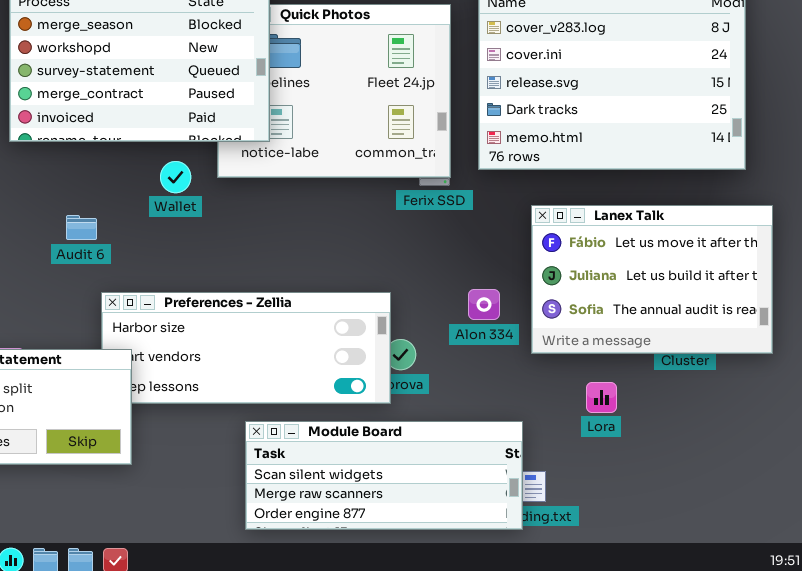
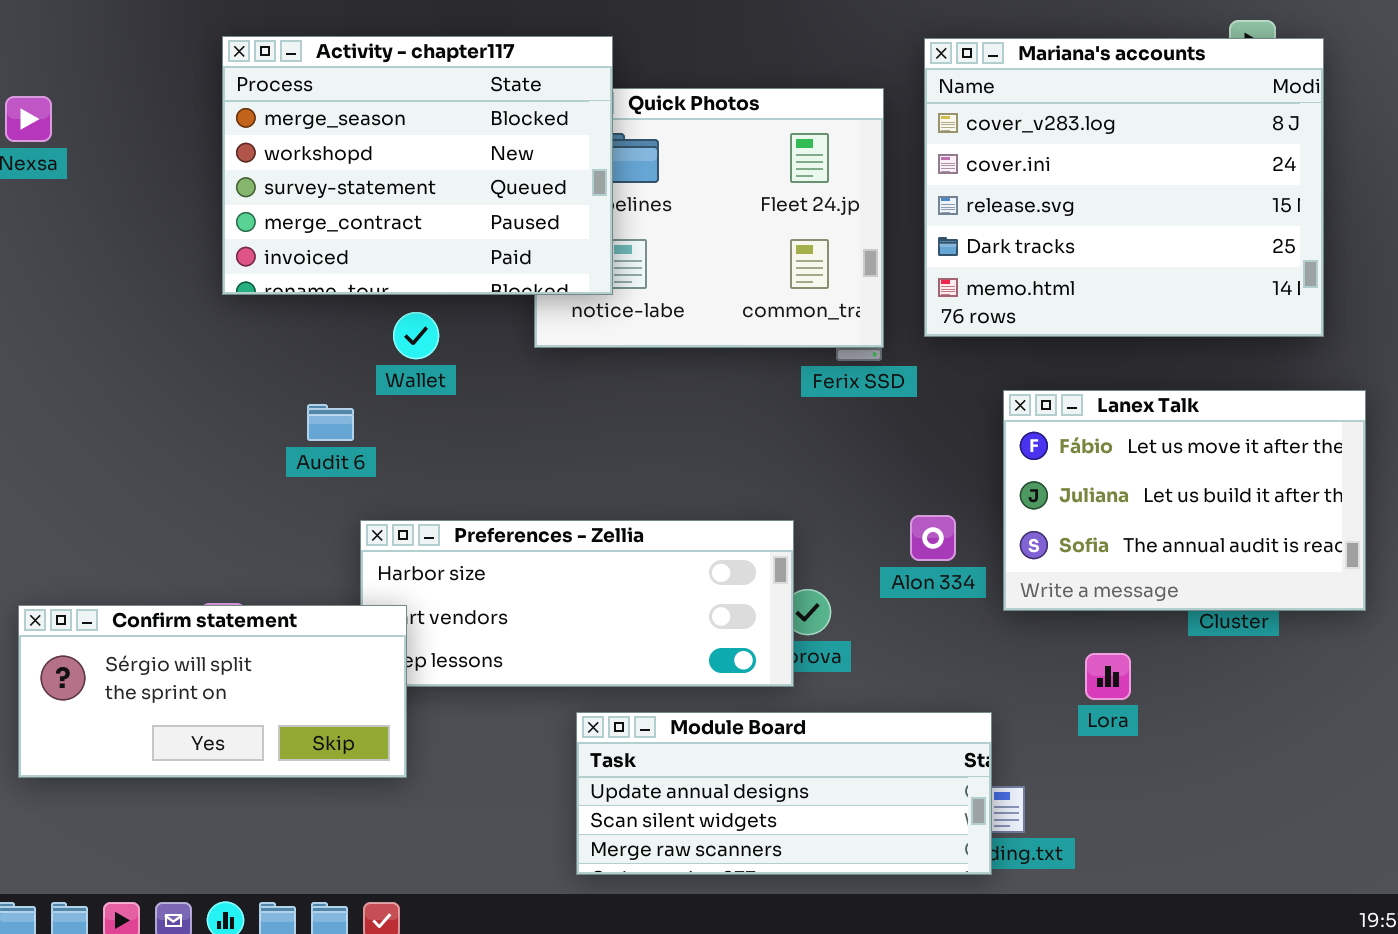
Wallet: [160,161,191,193] -> [393,312,439,359], moved
Module Board: [245,421,523,530] -> [576,712,992,875], scrolled up 1 row

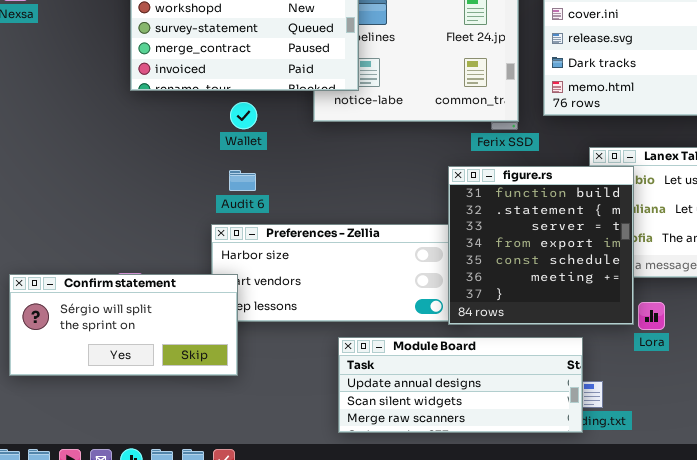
Audit 6: [307,404,354,441] -> [229,170,256,191], moved
figure.rs: none -> [448,166,634,325], opened

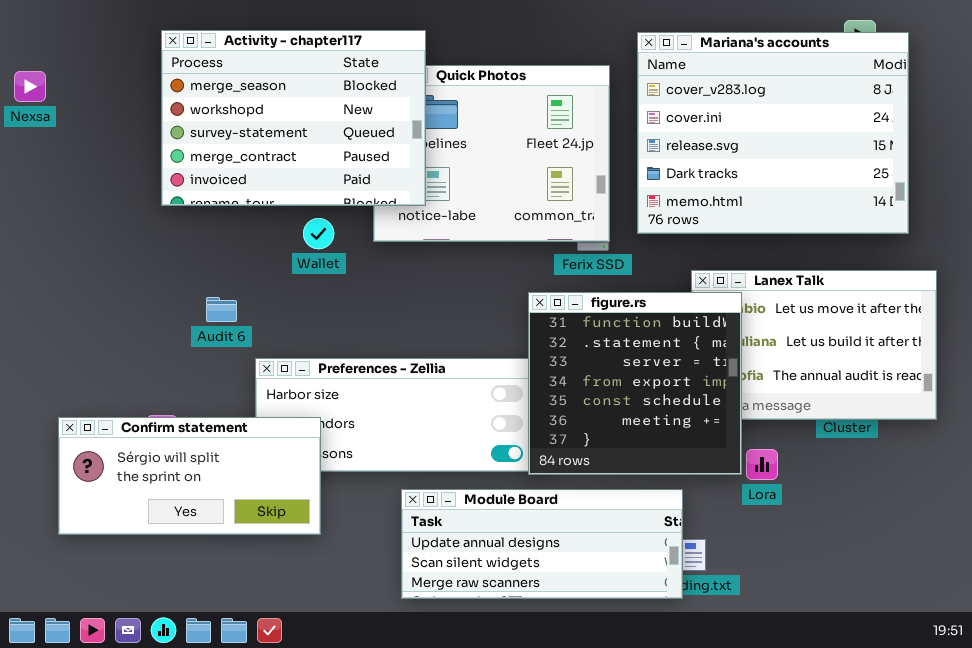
Wallet: [230,102,257,129] -> [303,218,334,249], moved
Audit 6: [229,170,256,191] -> [206,297,237,322], moved
Confirm statement: [9,274,238,376] -> [58,417,321,535], moved

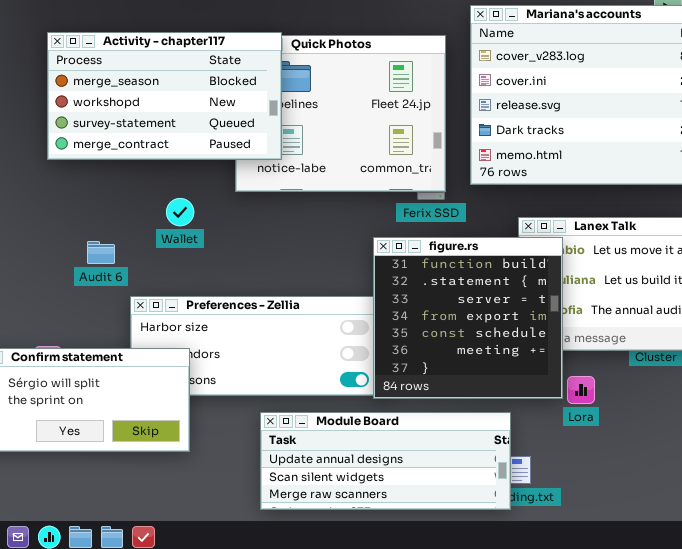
Activity - chapter117: [161,30,426,206] -> [47,32,282,160], resized
Wallet: [303,218,334,249] -> [166,198,194,226], moved

